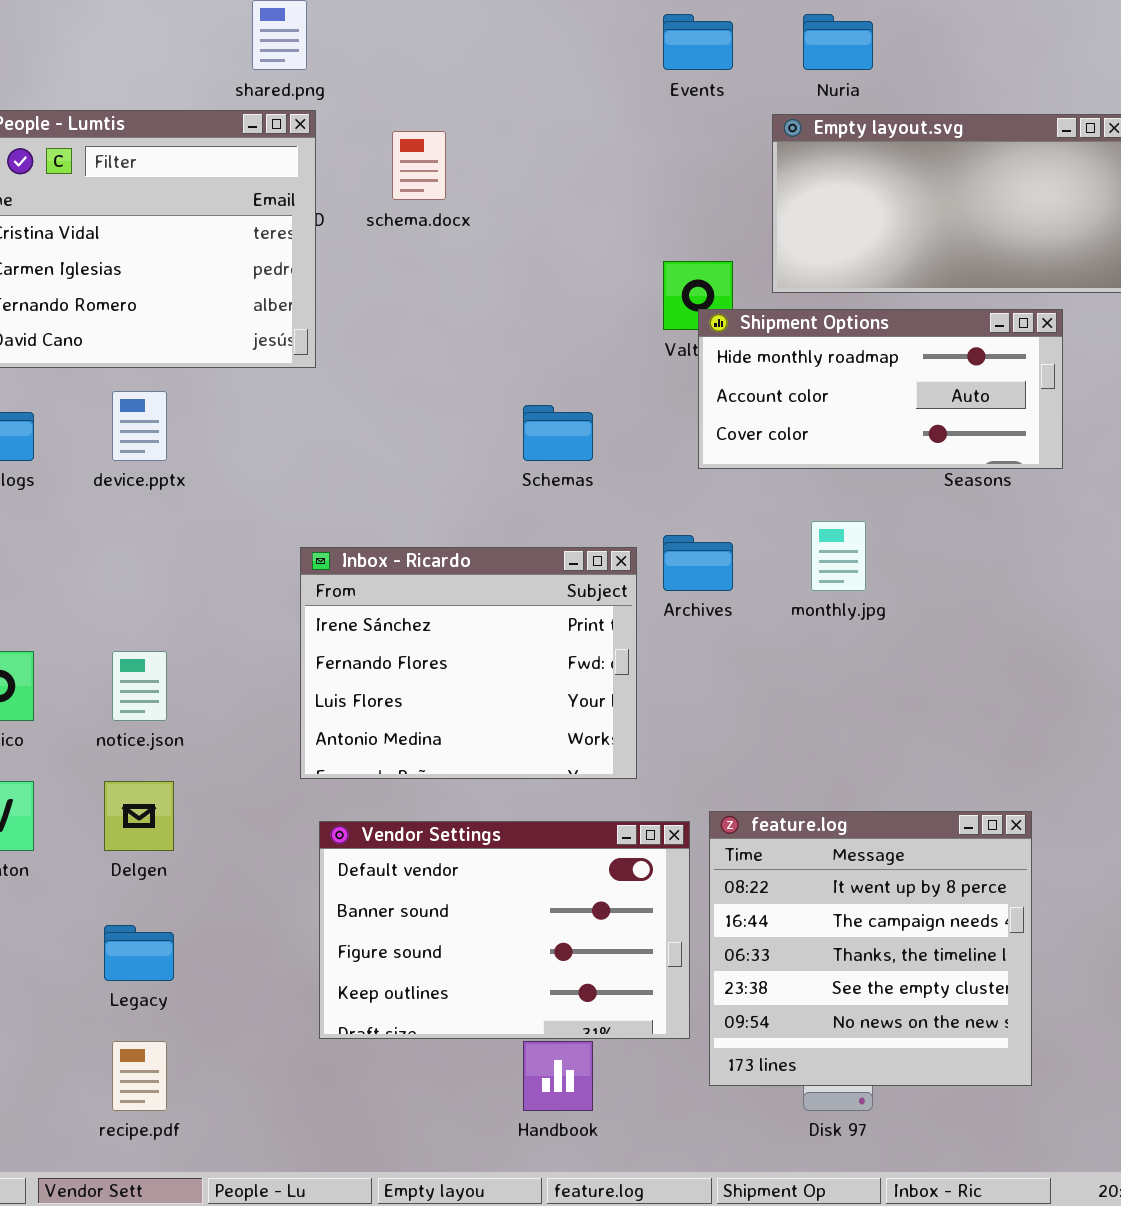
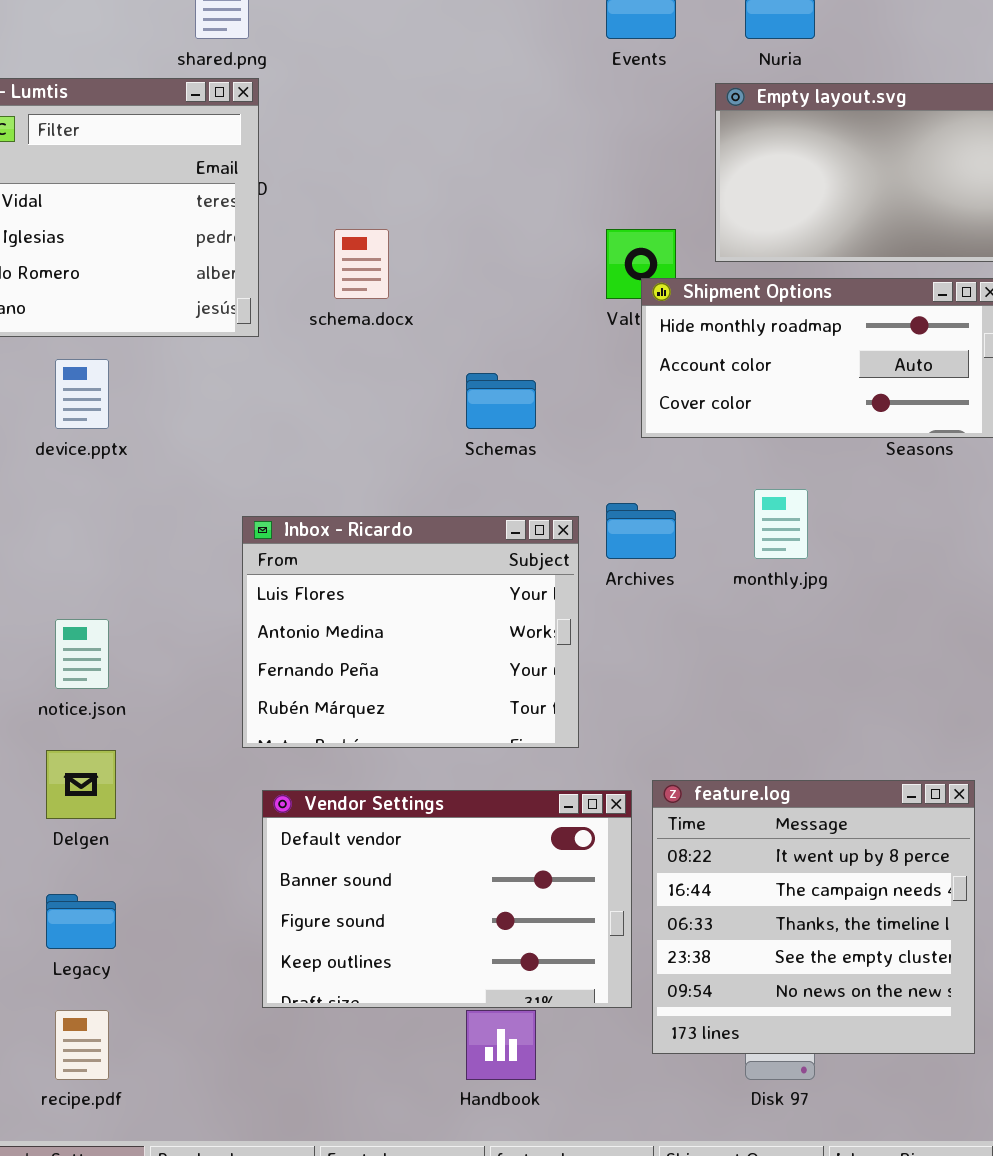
schema.docx: [392,131,446,200] -> [334,229,389,299], moved
Inbox - Ricardo: [300,547,637,779] -> [242,516,579,748], scrolled down 2 rows

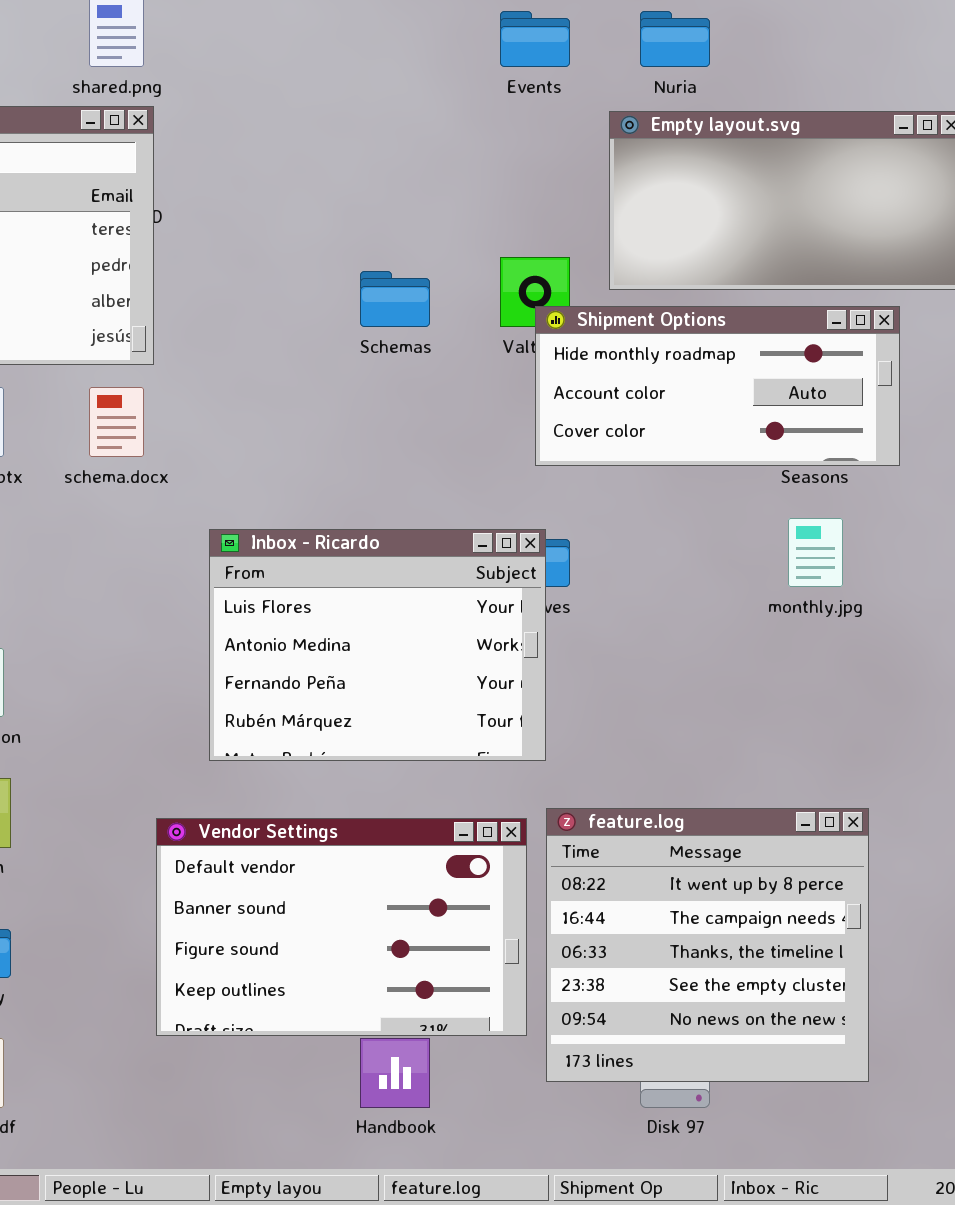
schema.docx: [334,229,389,299] -> [89,387,144,457], moved
Schemas: [466,373,536,429] -> [360,271,430,327], moved
monthly.jpg: [754,489,808,559] -> [788,518,843,587], moved
Inbox - Ricardo: [242,516,579,748] -> [209,529,546,761], moved

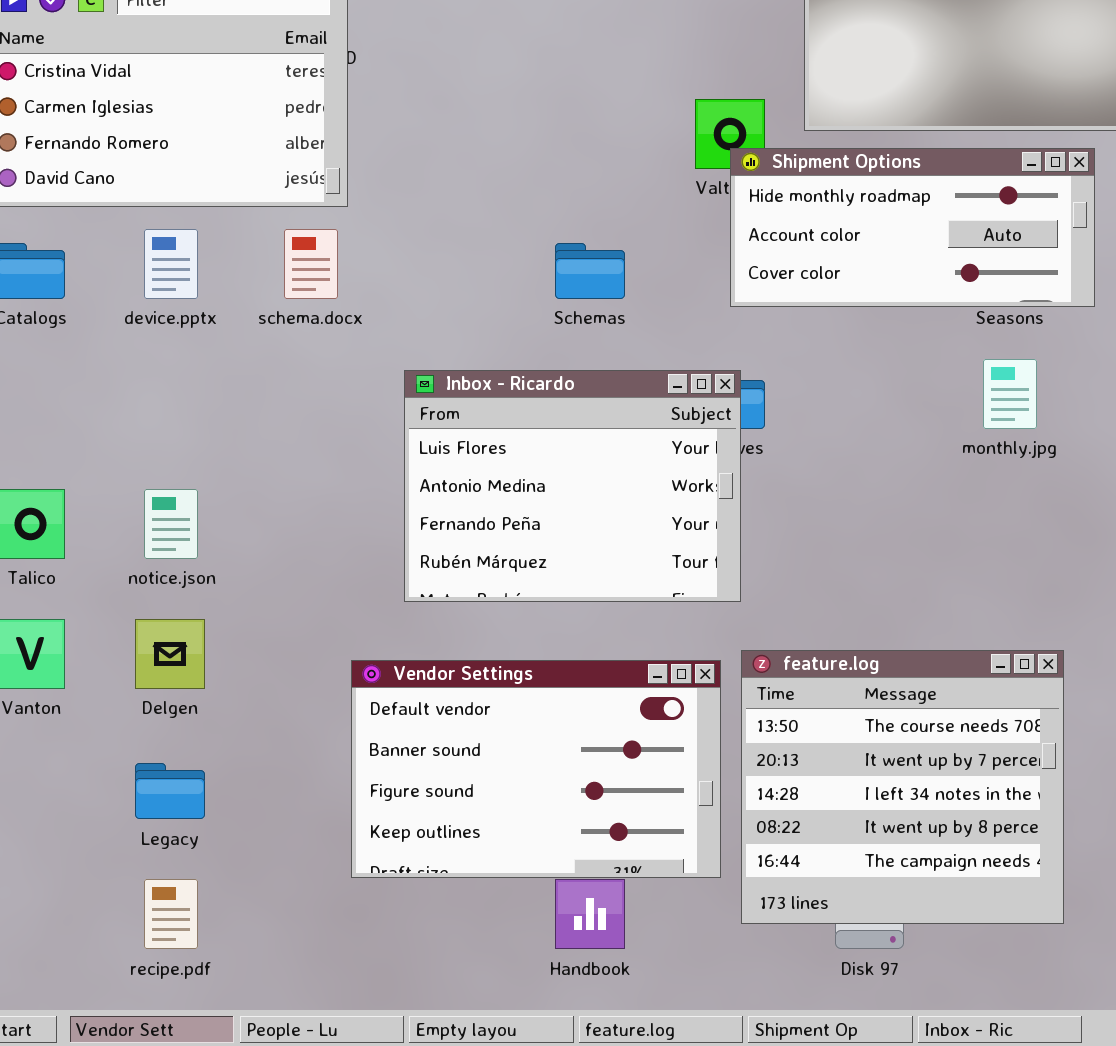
Schemas: [360,271,430,327] -> [555,243,625,299], moved
feature.log: [546,808,869,1082] -> [741,650,1064,924], scrolled up 3 rows

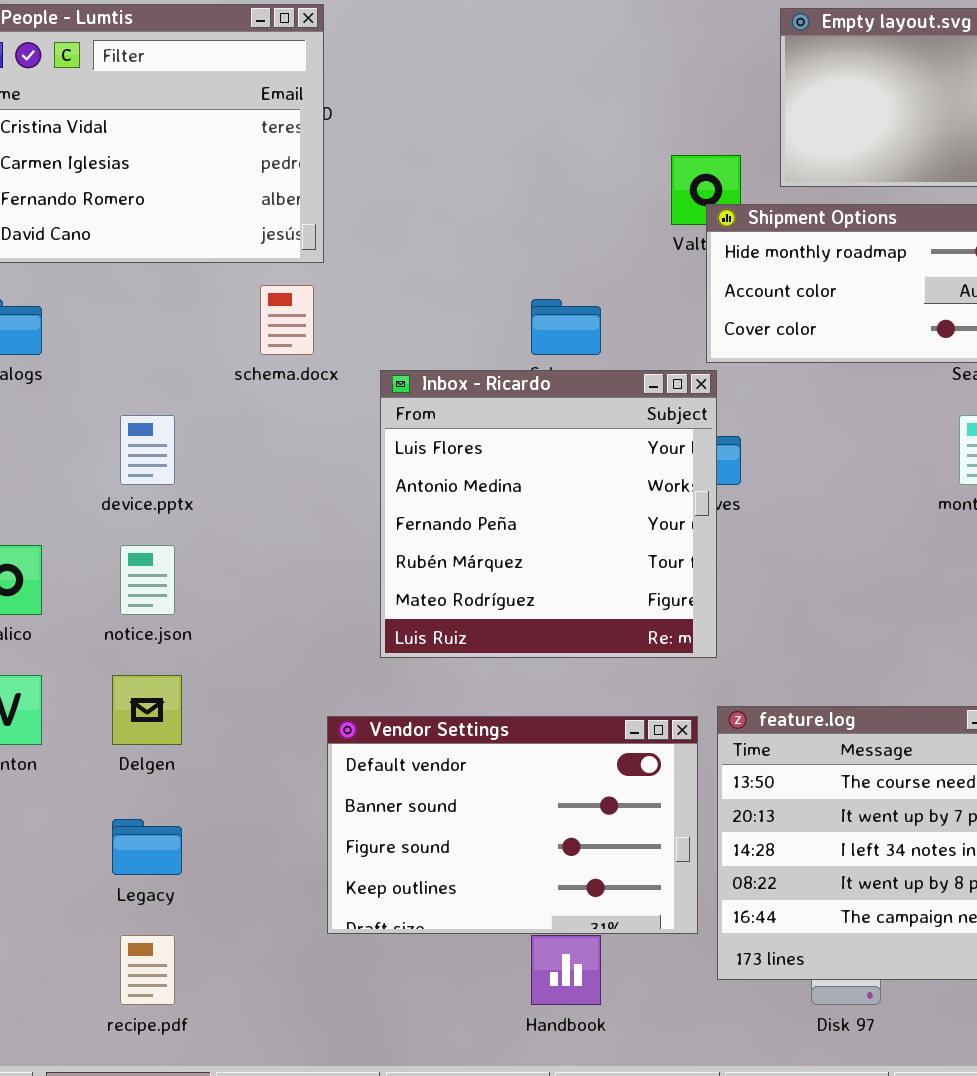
device.pptx: [144,229,198,299] -> [120,415,175,485], moved
Inbox - Ricardo: [404,370,741,602] -> [380,370,717,658], resized

